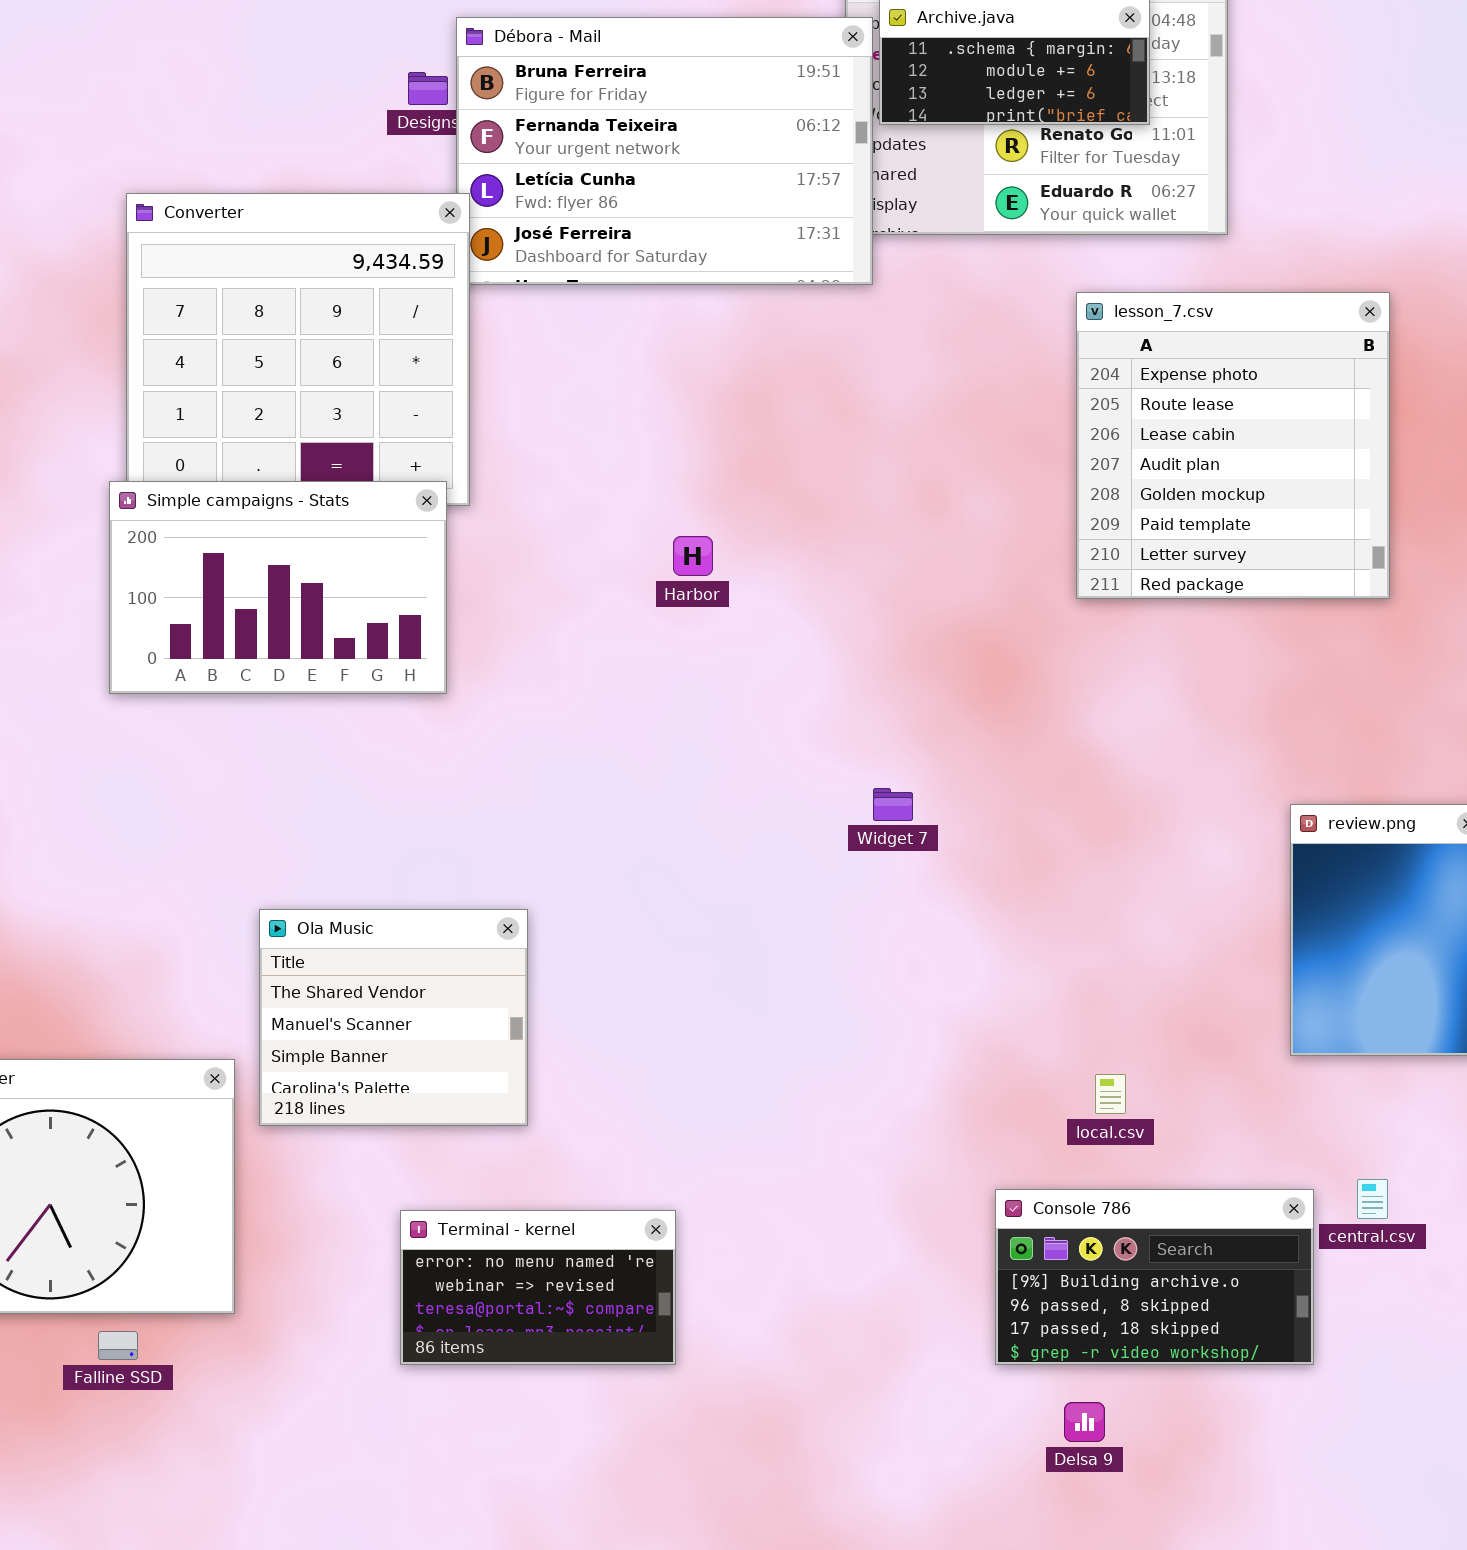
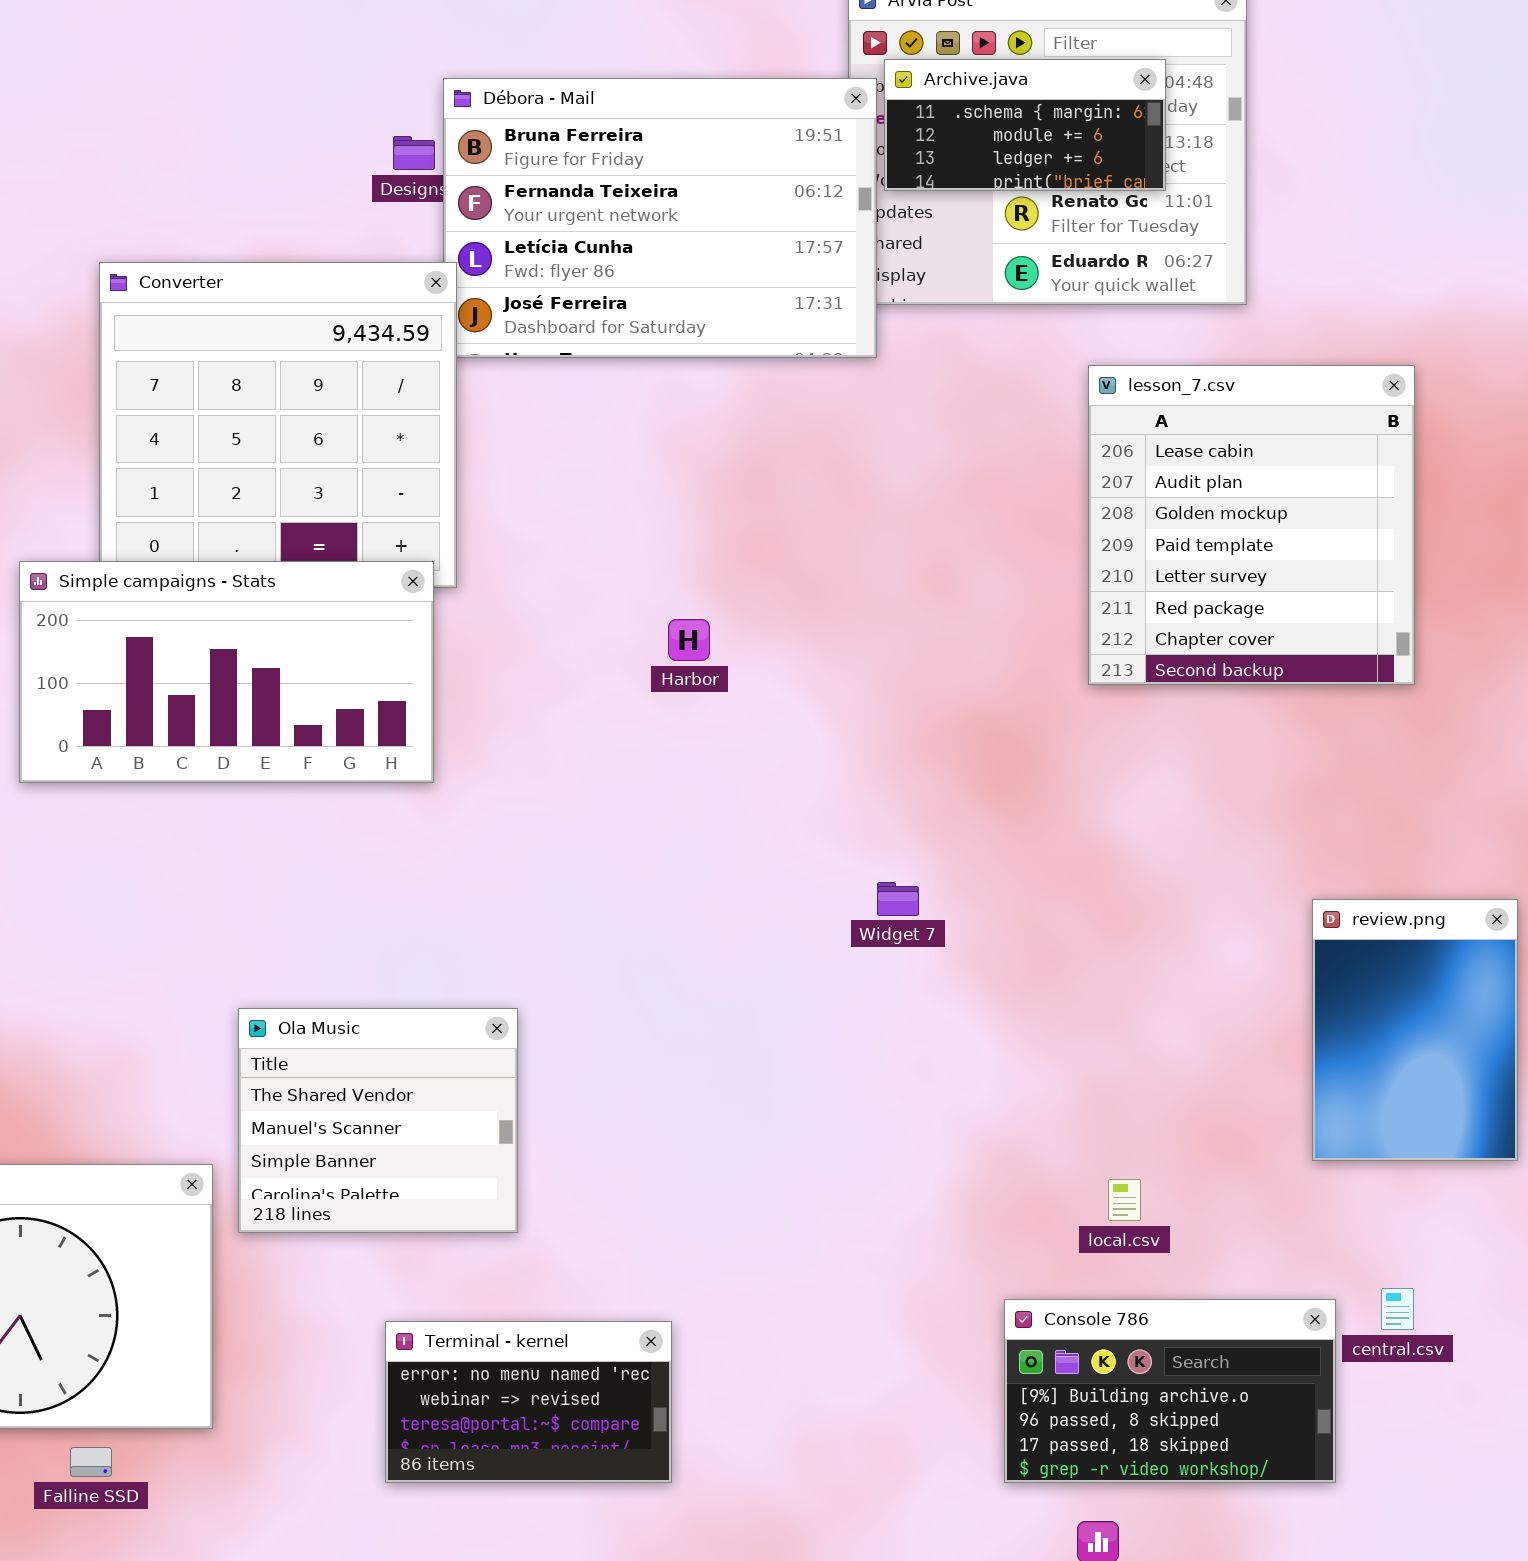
lesson_7.csv: [1076,292,1390,599] -> [1088,365,1415,685], scrolled down 2 rows
Simple campaigns - Stats: [109,481,447,694] -> [19,561,434,783], resized

